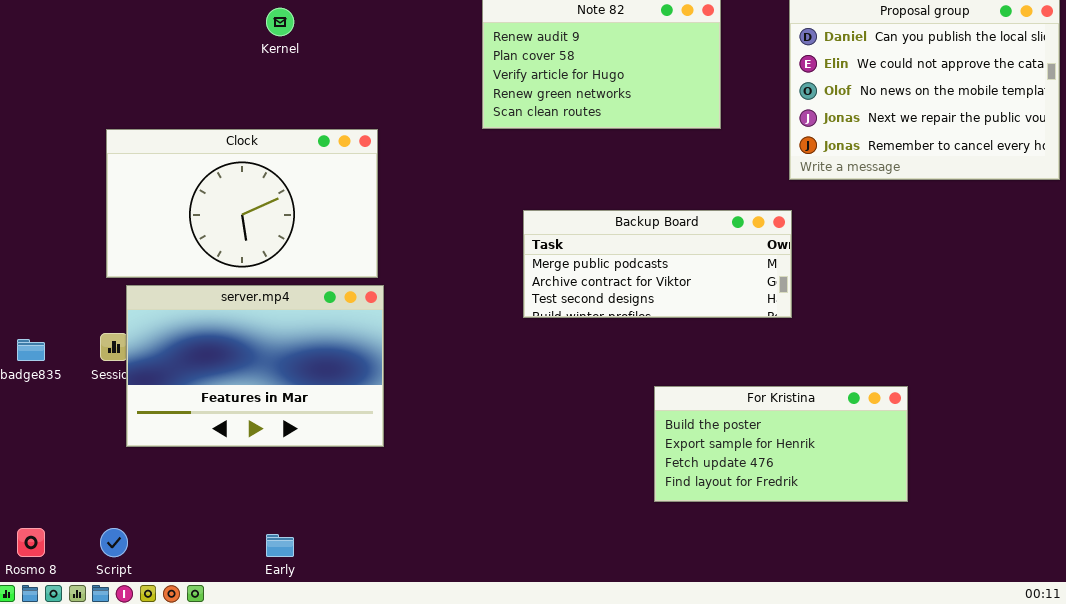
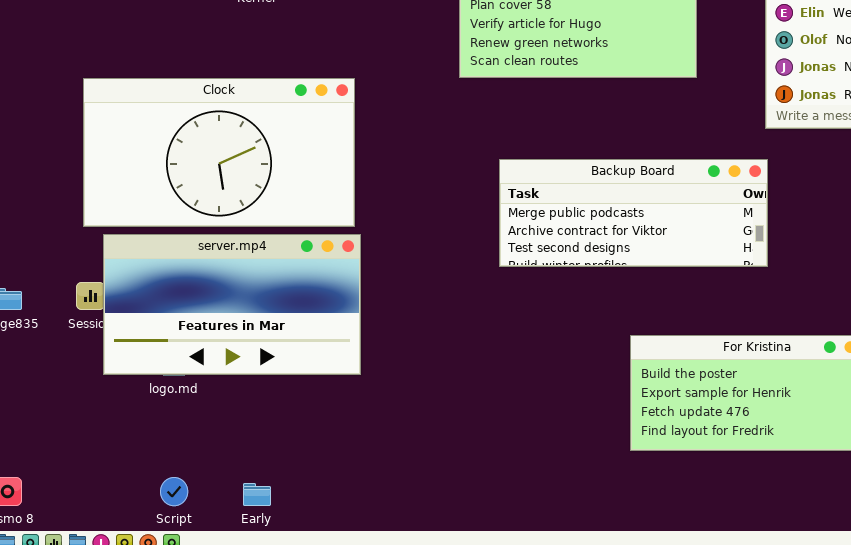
server.mp4: [126,285,384,447] -> [103,234,361,375], resized
Script: [100,528,128,557] -> [160,477,188,506], moved

